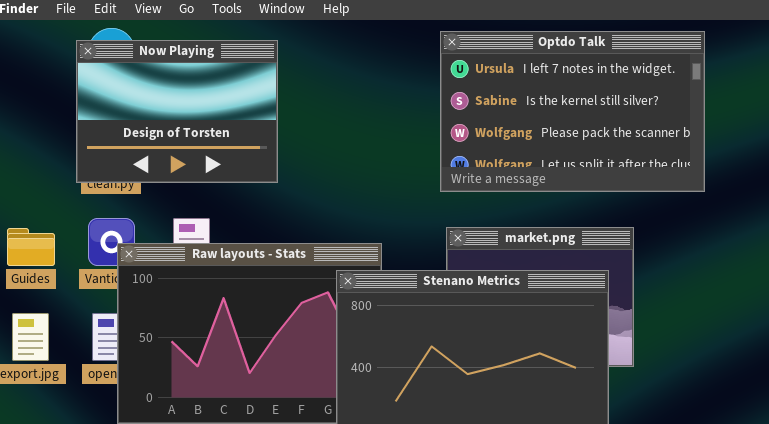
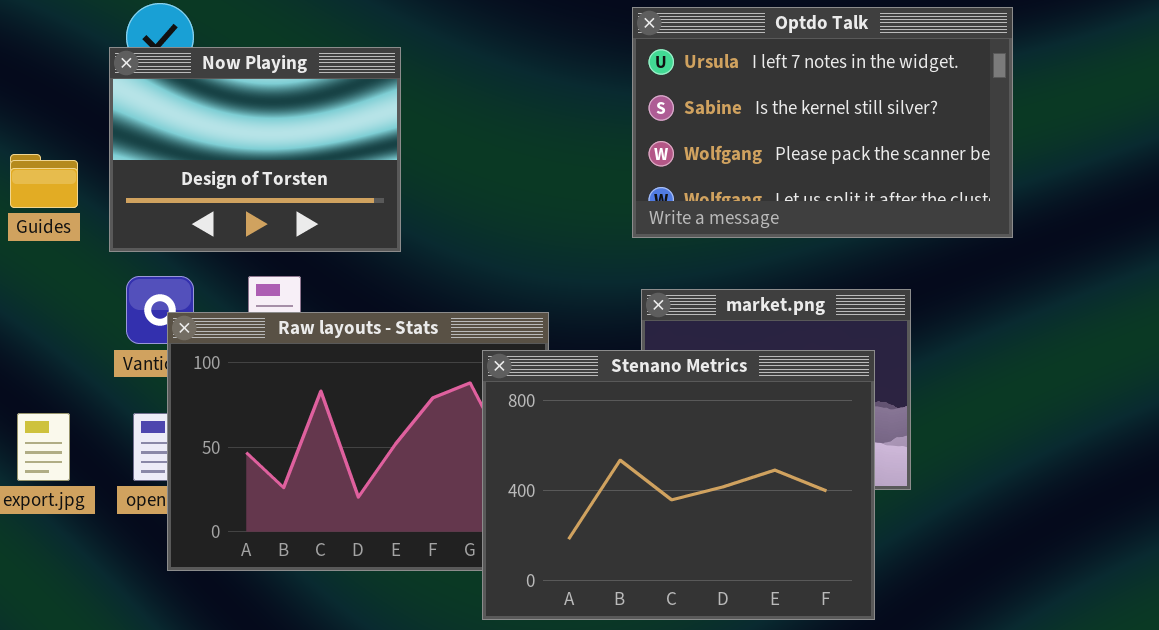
Now Playing: [76,40,278,183] -> [109,47,401,252], moved
Guides: [7,228,55,266] -> [10,154,78,208], moved

